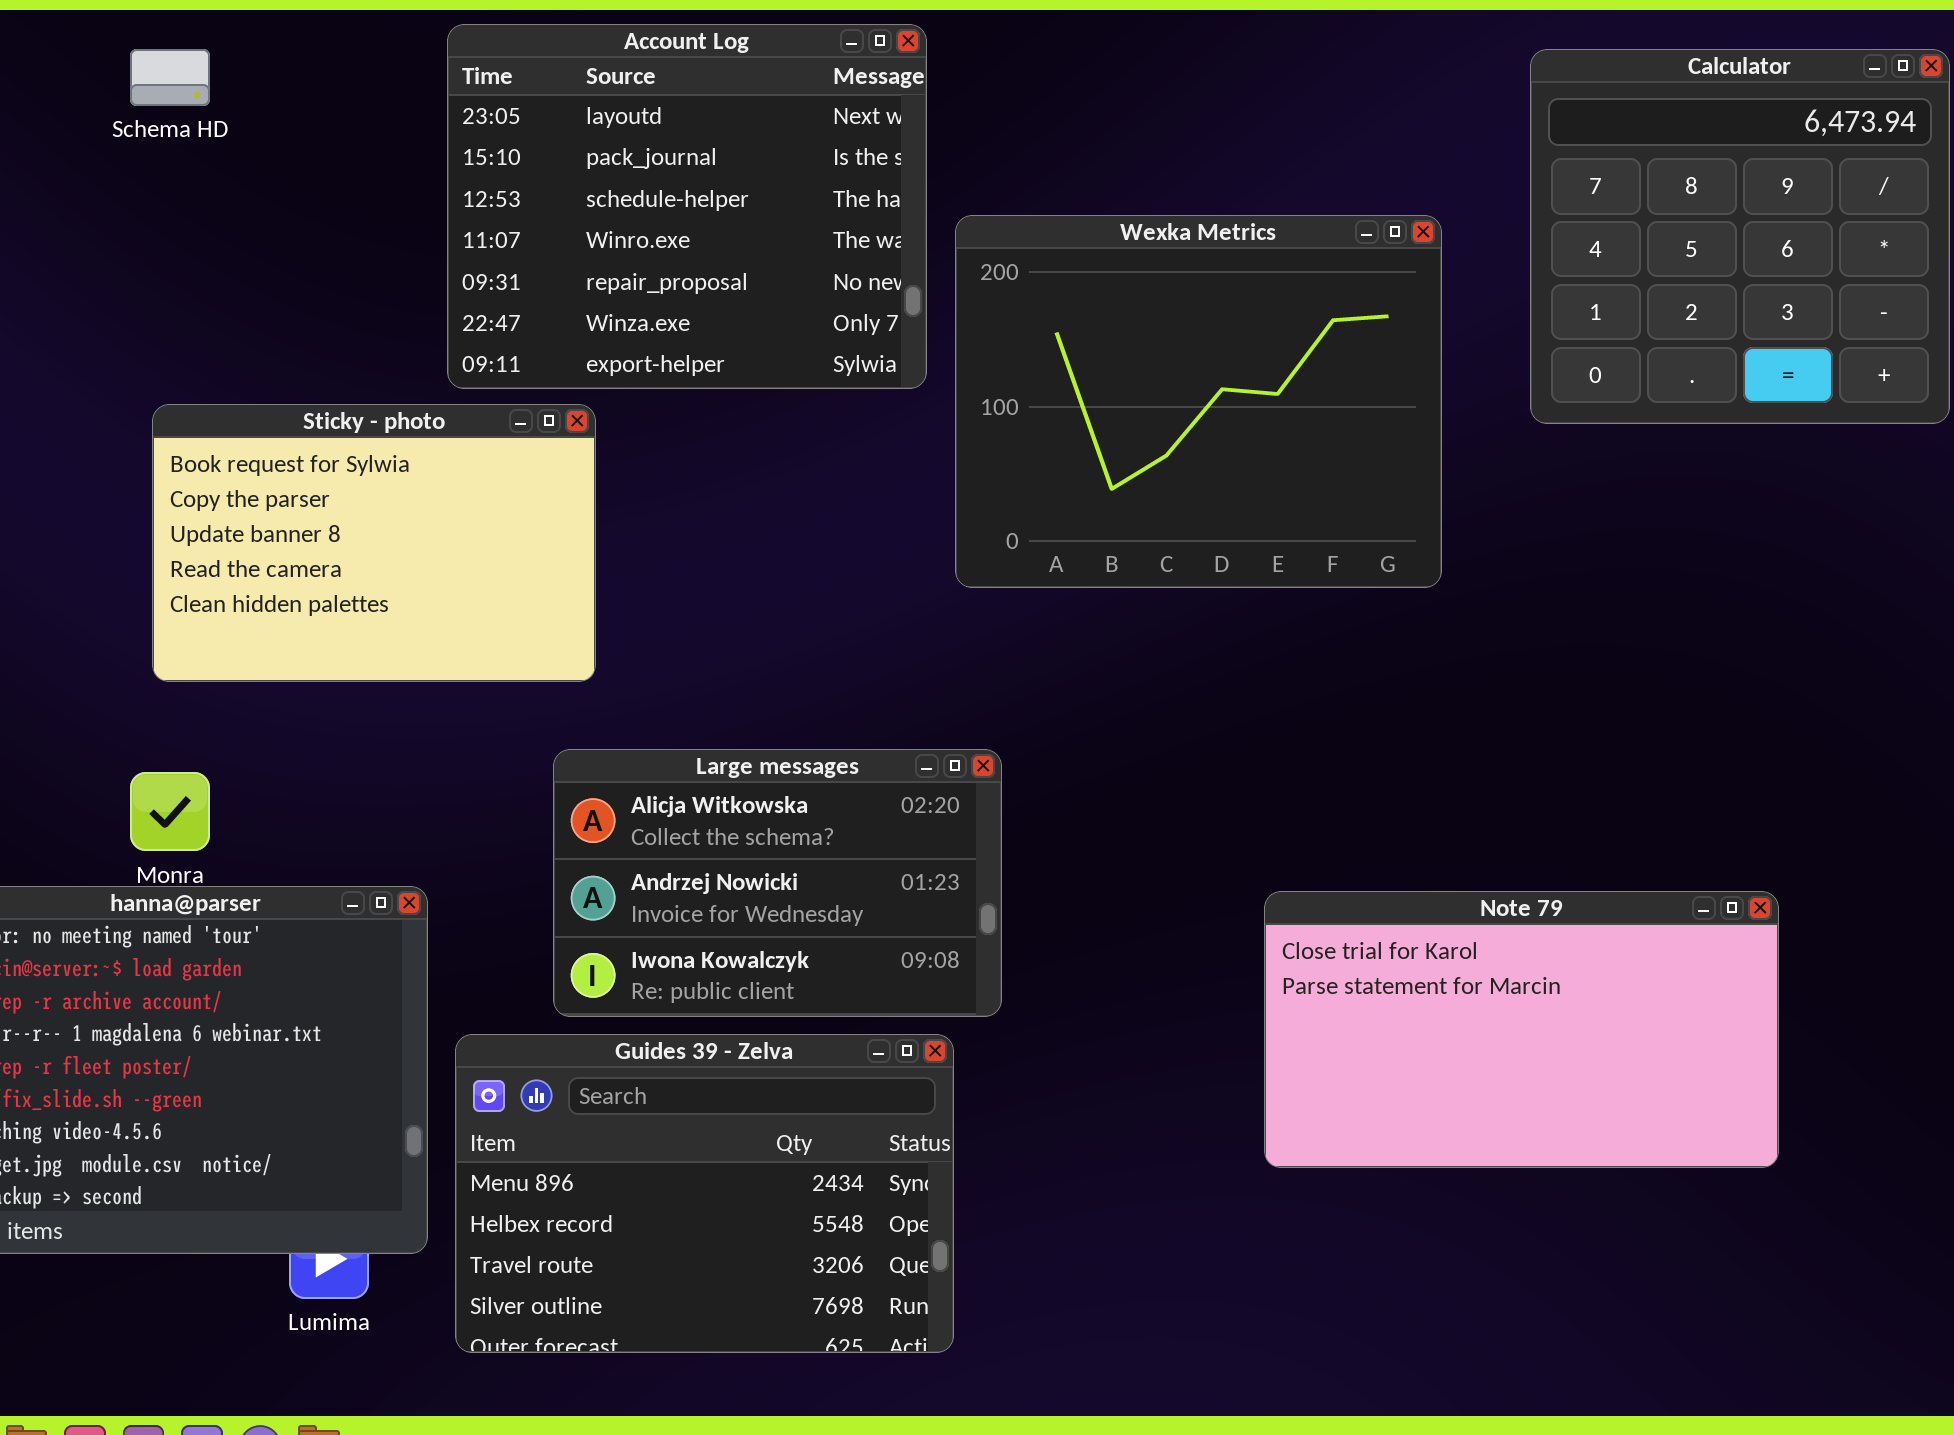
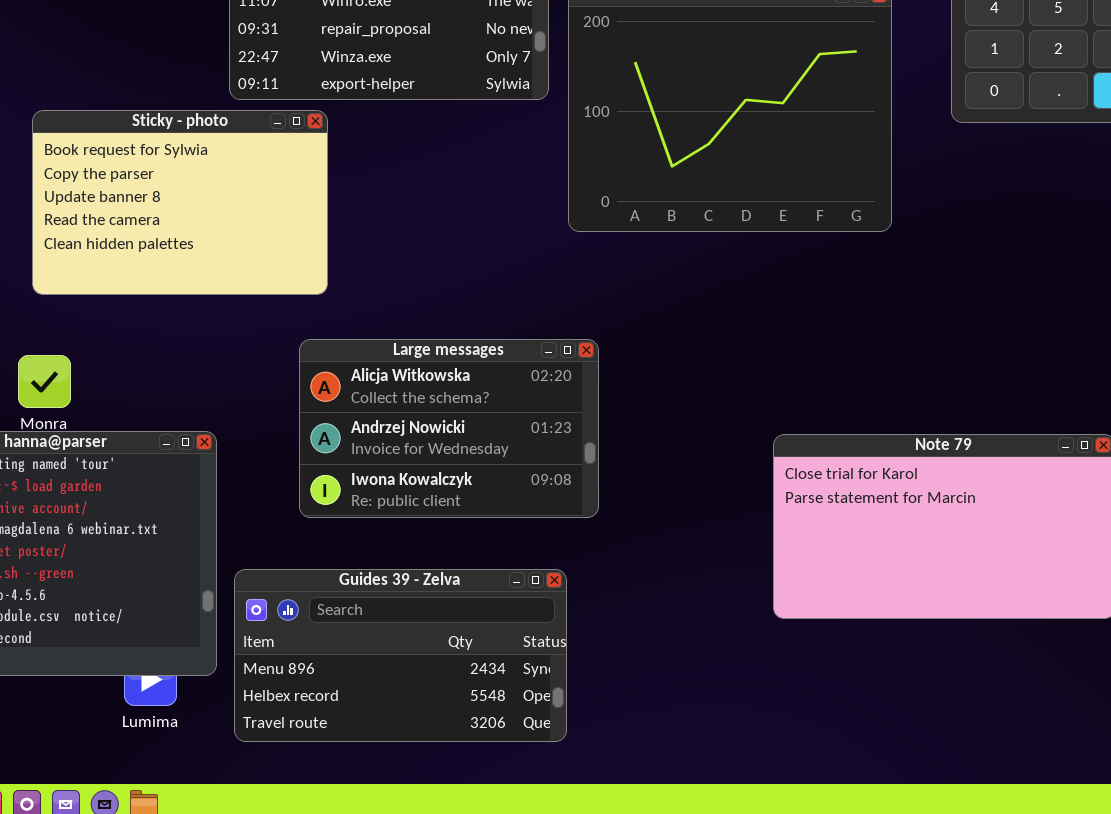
Guides 39 - Zelva: [455,1034,954,1353] -> [234,569,567,742], resized

